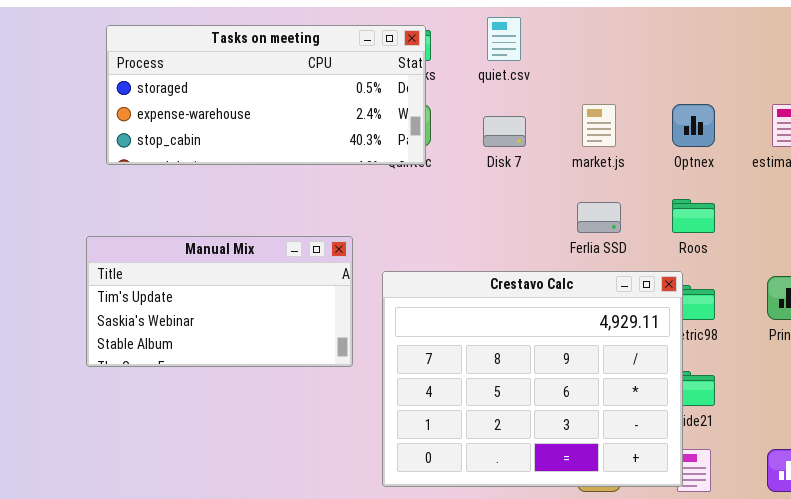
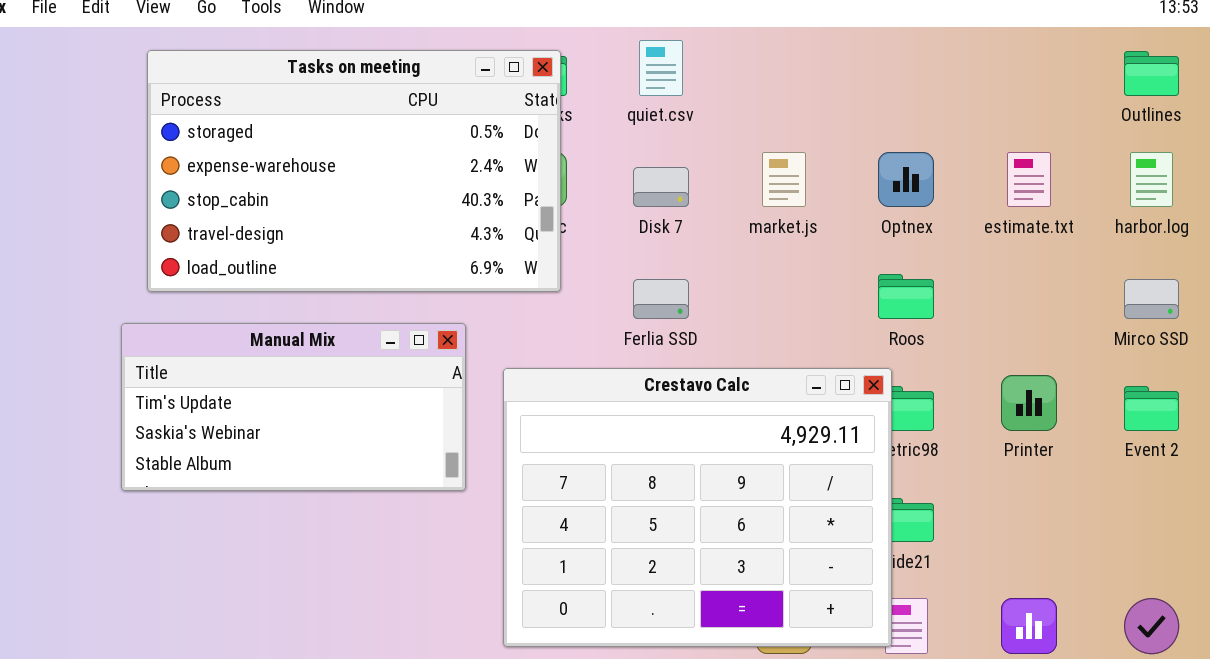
Tasks on meeting: [106,25,426,165] -> [147,50,561,292], resized
Ferlia SSD: [577,202,621,233] -> [633,279,689,319], moved

